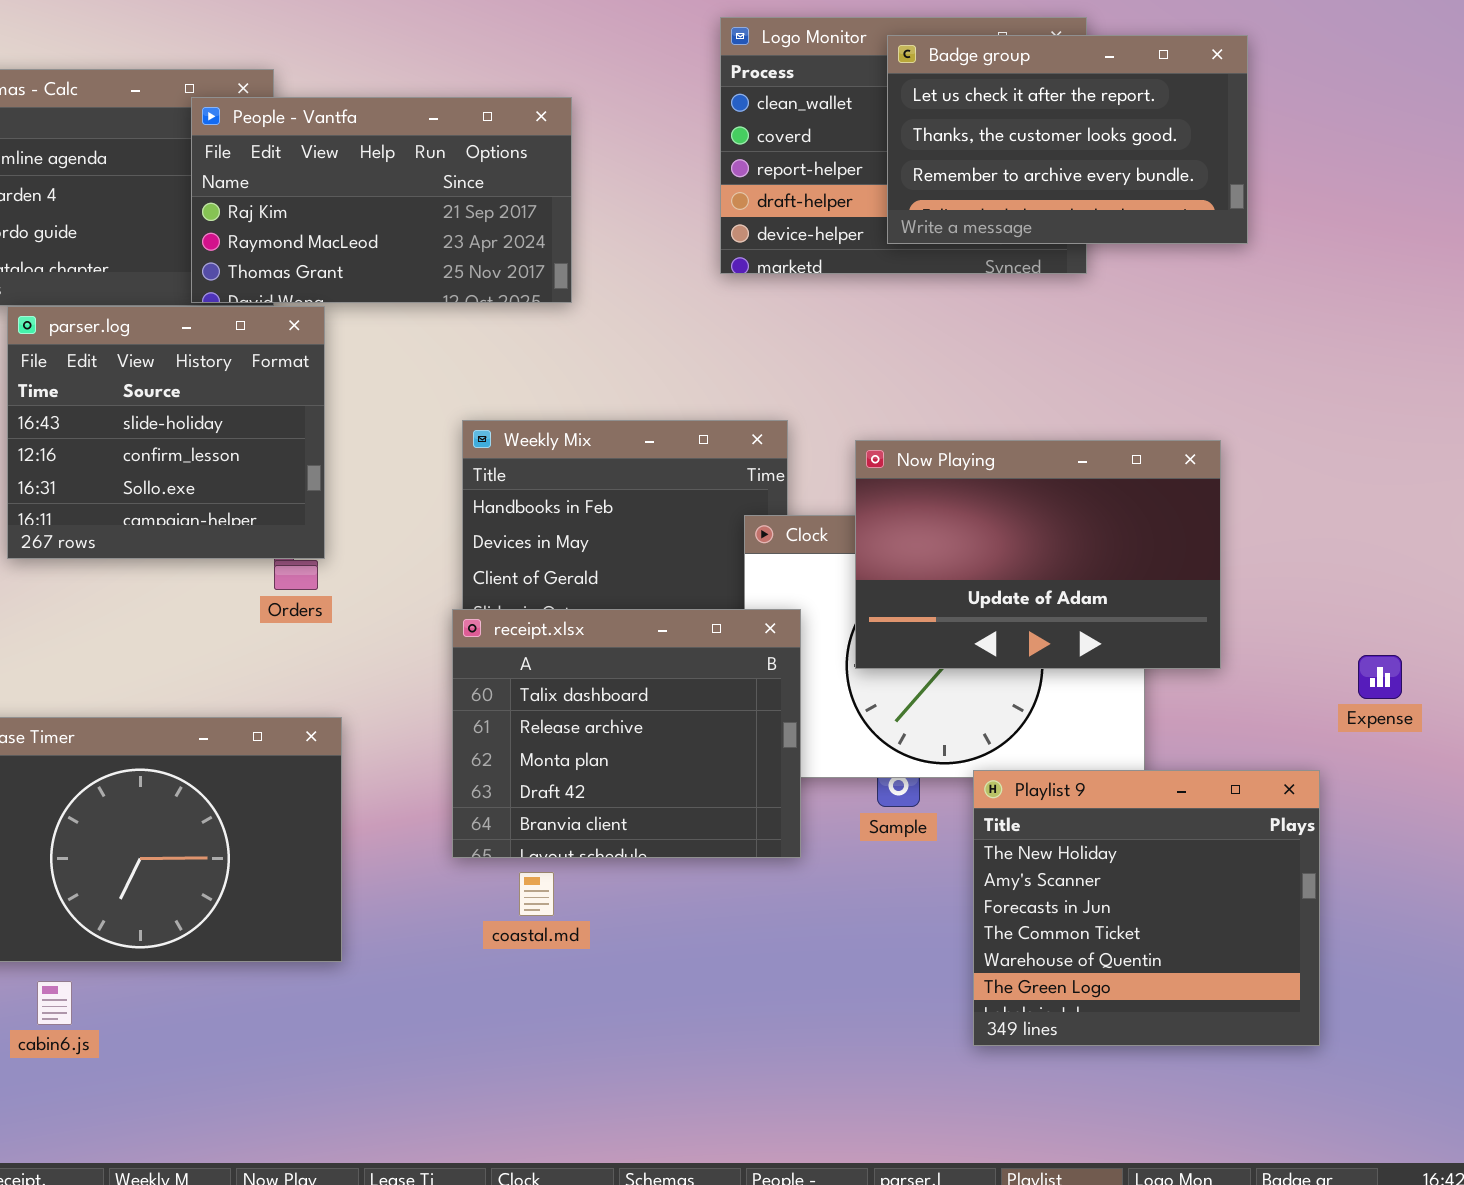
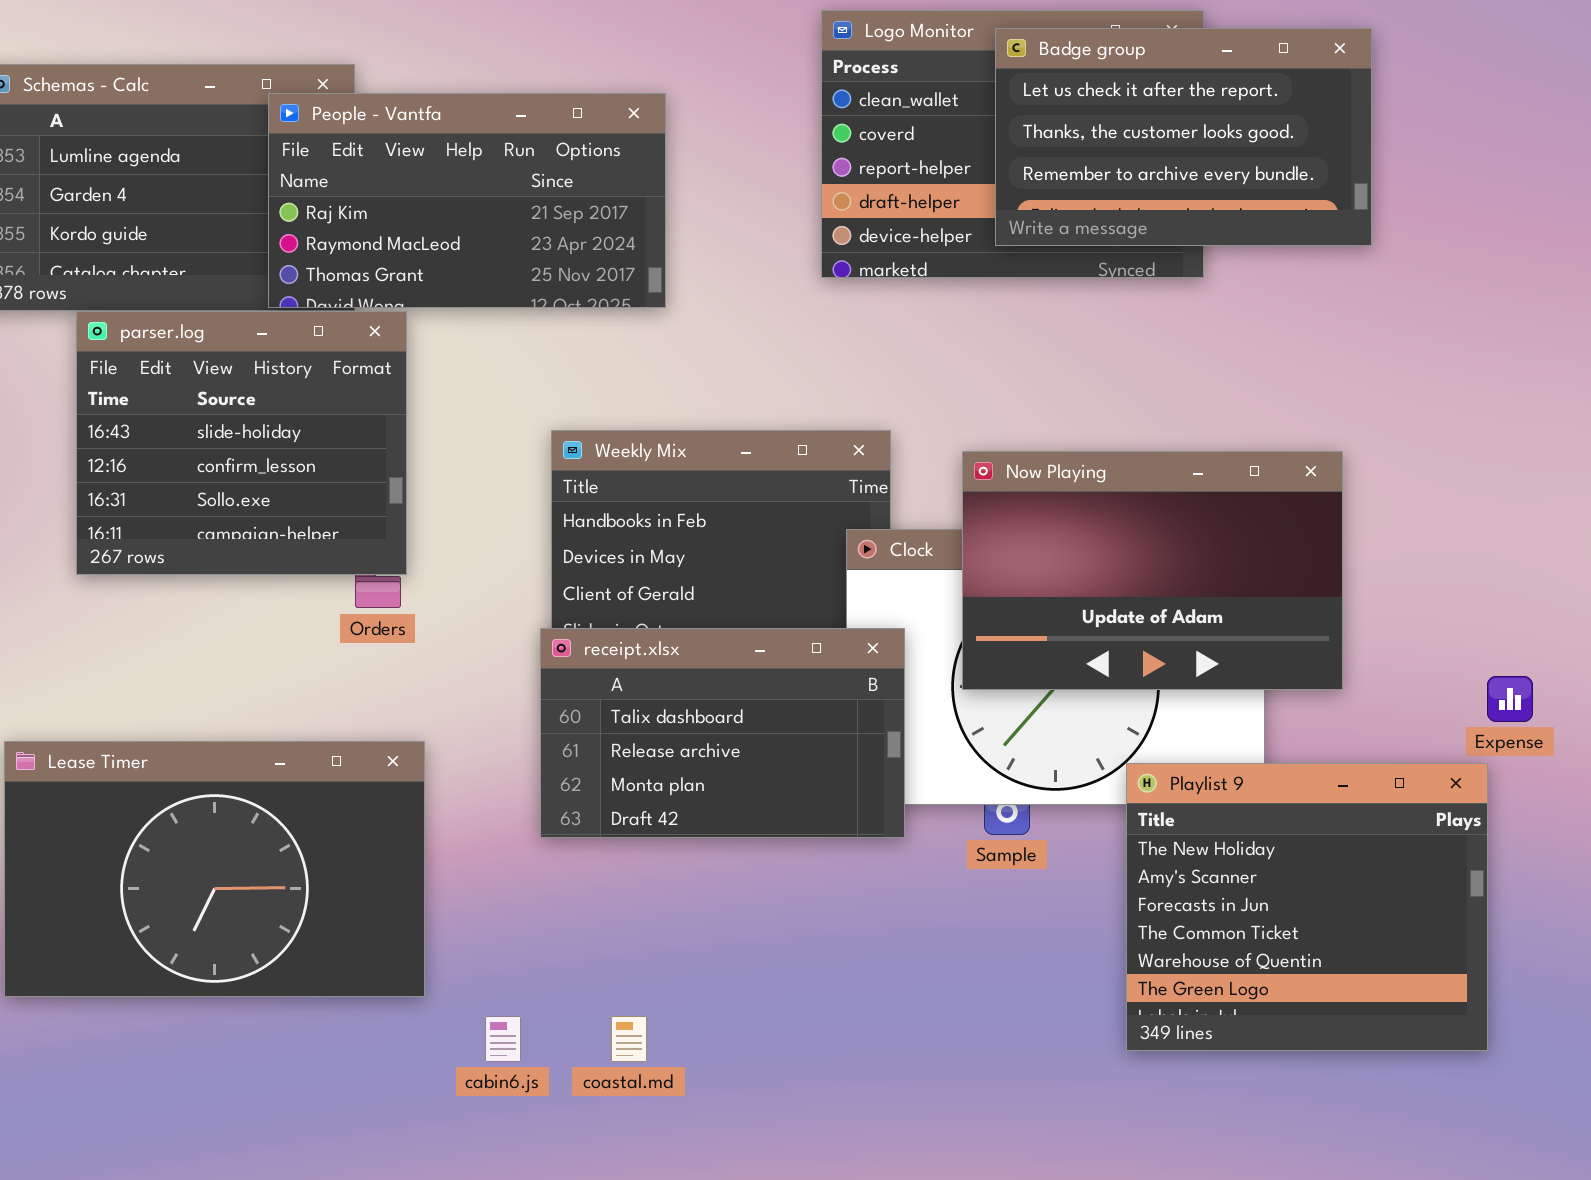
receipt.xlsx: [452,609,801,858] -> [540,628,905,838], resized
Playlist 9: [973,770,1320,1046] -> [1126,763,1488,1051], moved
coastal.md: [519,872,554,916] -> [611,1016,647,1062], moved
cabin6.js: [37,981,72,1025] -> [485,1016,521,1062], moved

